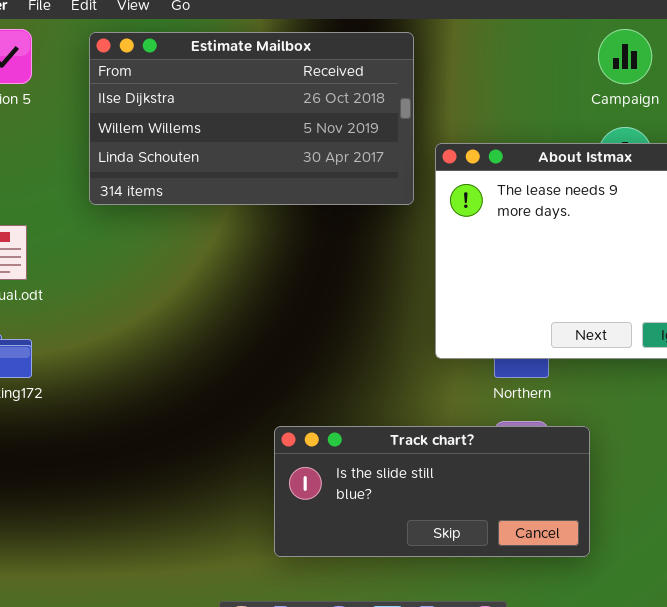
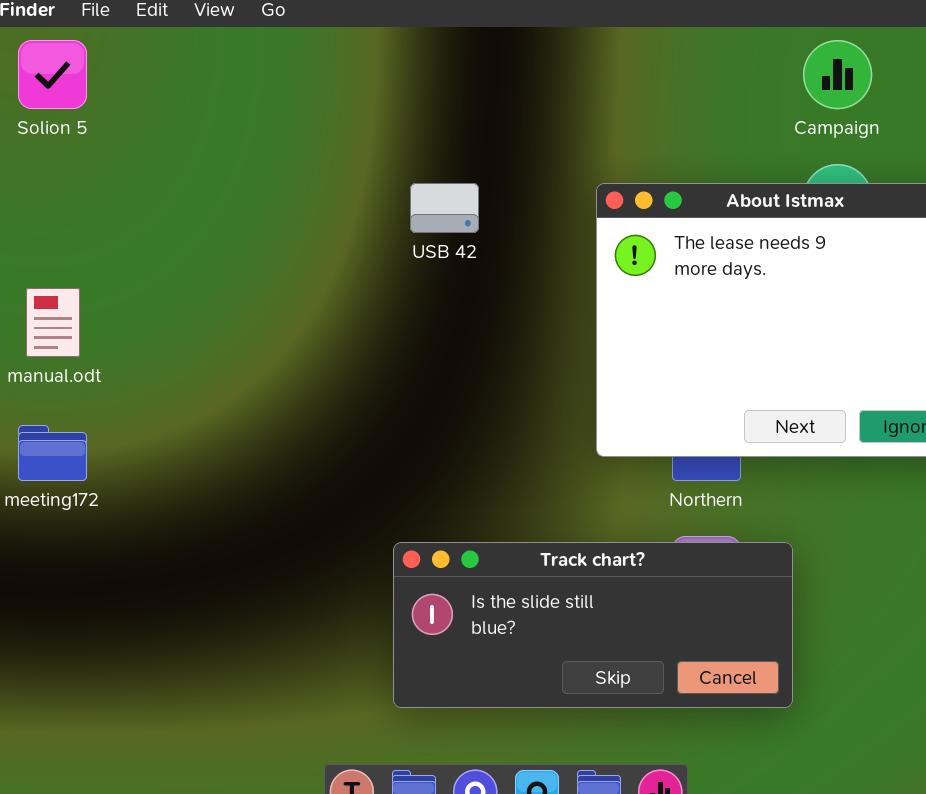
Estimate Mailbox: [89,32,414,205] -> none, closed

